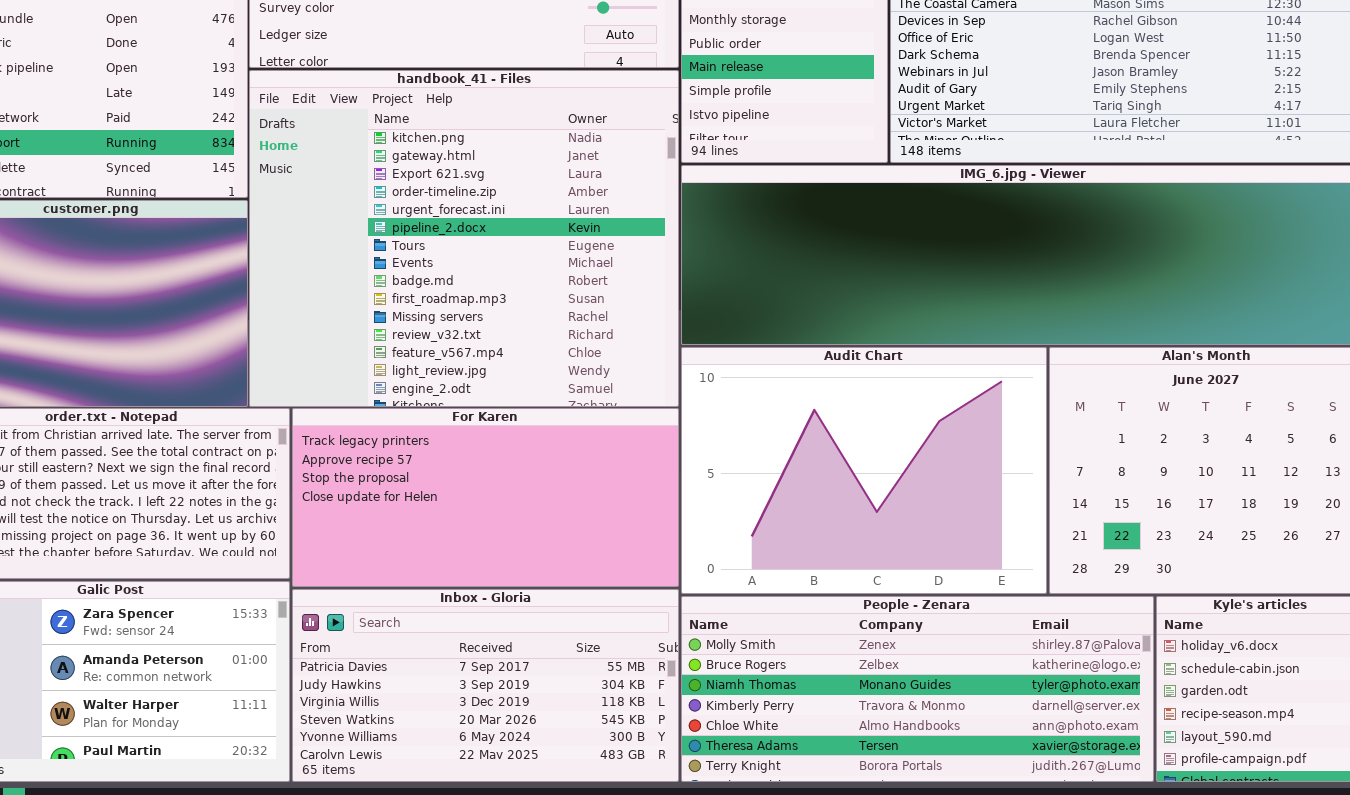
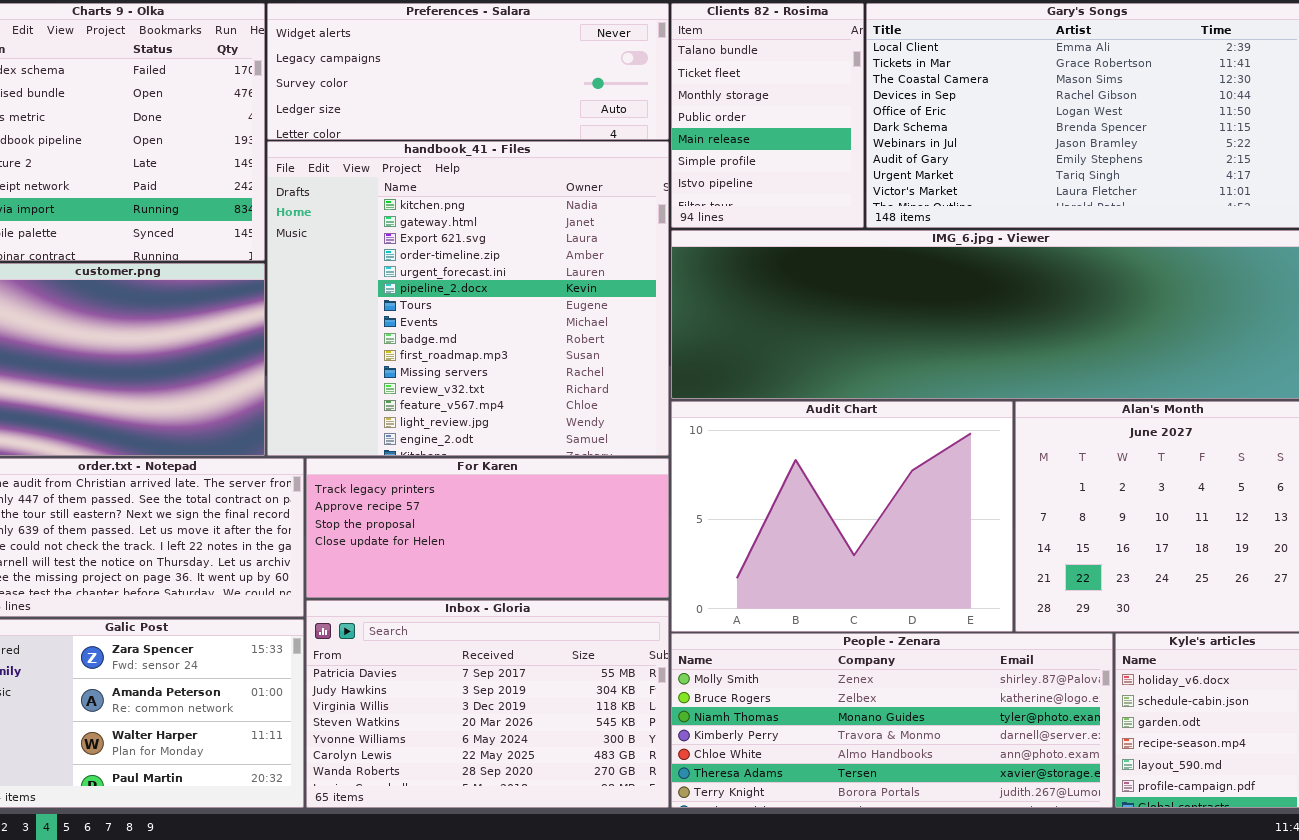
For Karen: [292,408,679,587] -> [306,458,669,598], resized
Inbox - Gloria: [292,589,679,782] -> [306,600,669,808], resized

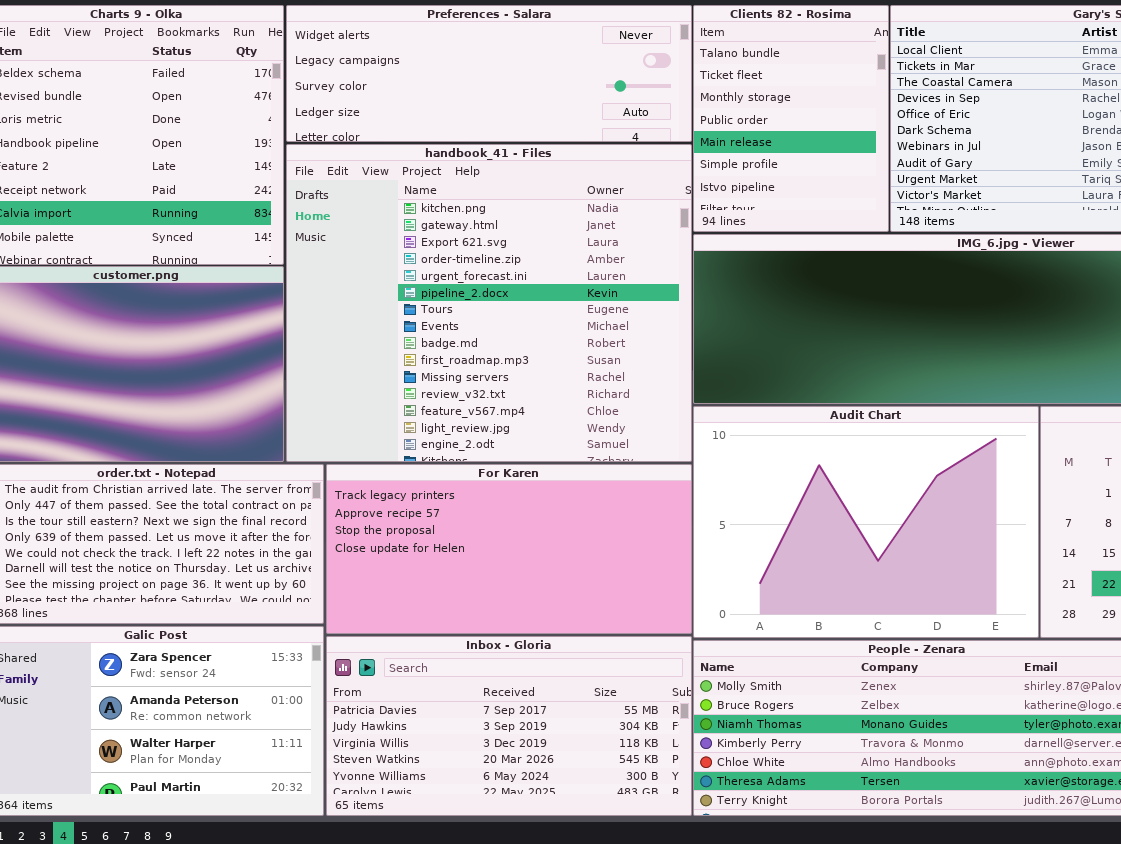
For Karen: [306,458,669,598] -> [326,464,692,634], resized
Inbox - Gloria: [306,600,669,808] -> [326,636,692,816], resized

